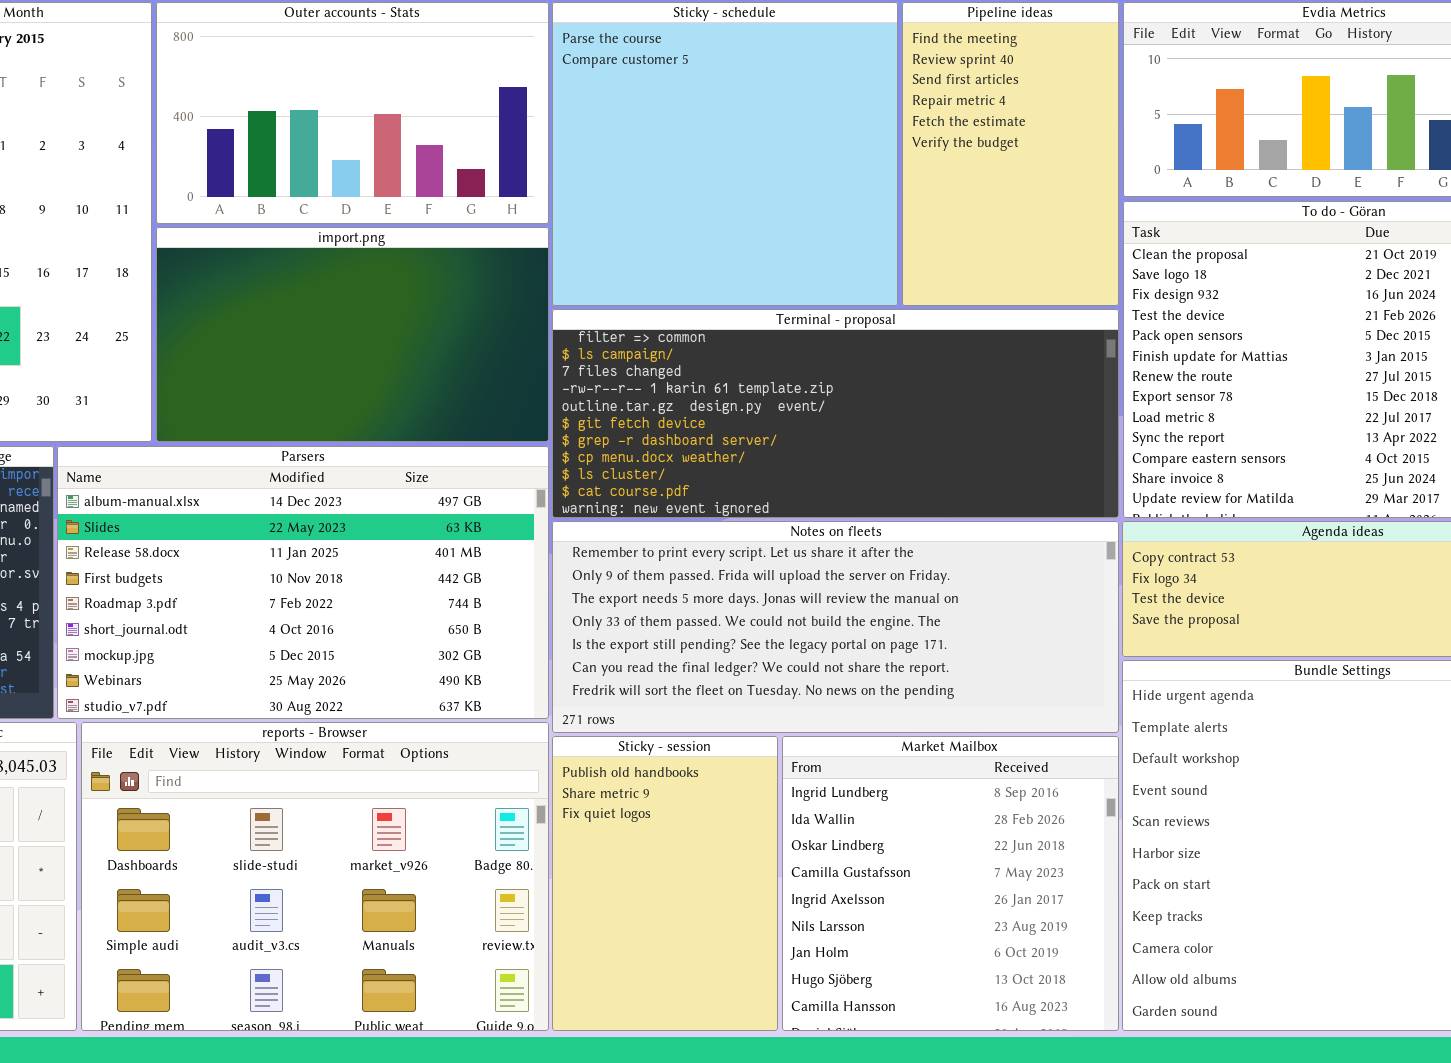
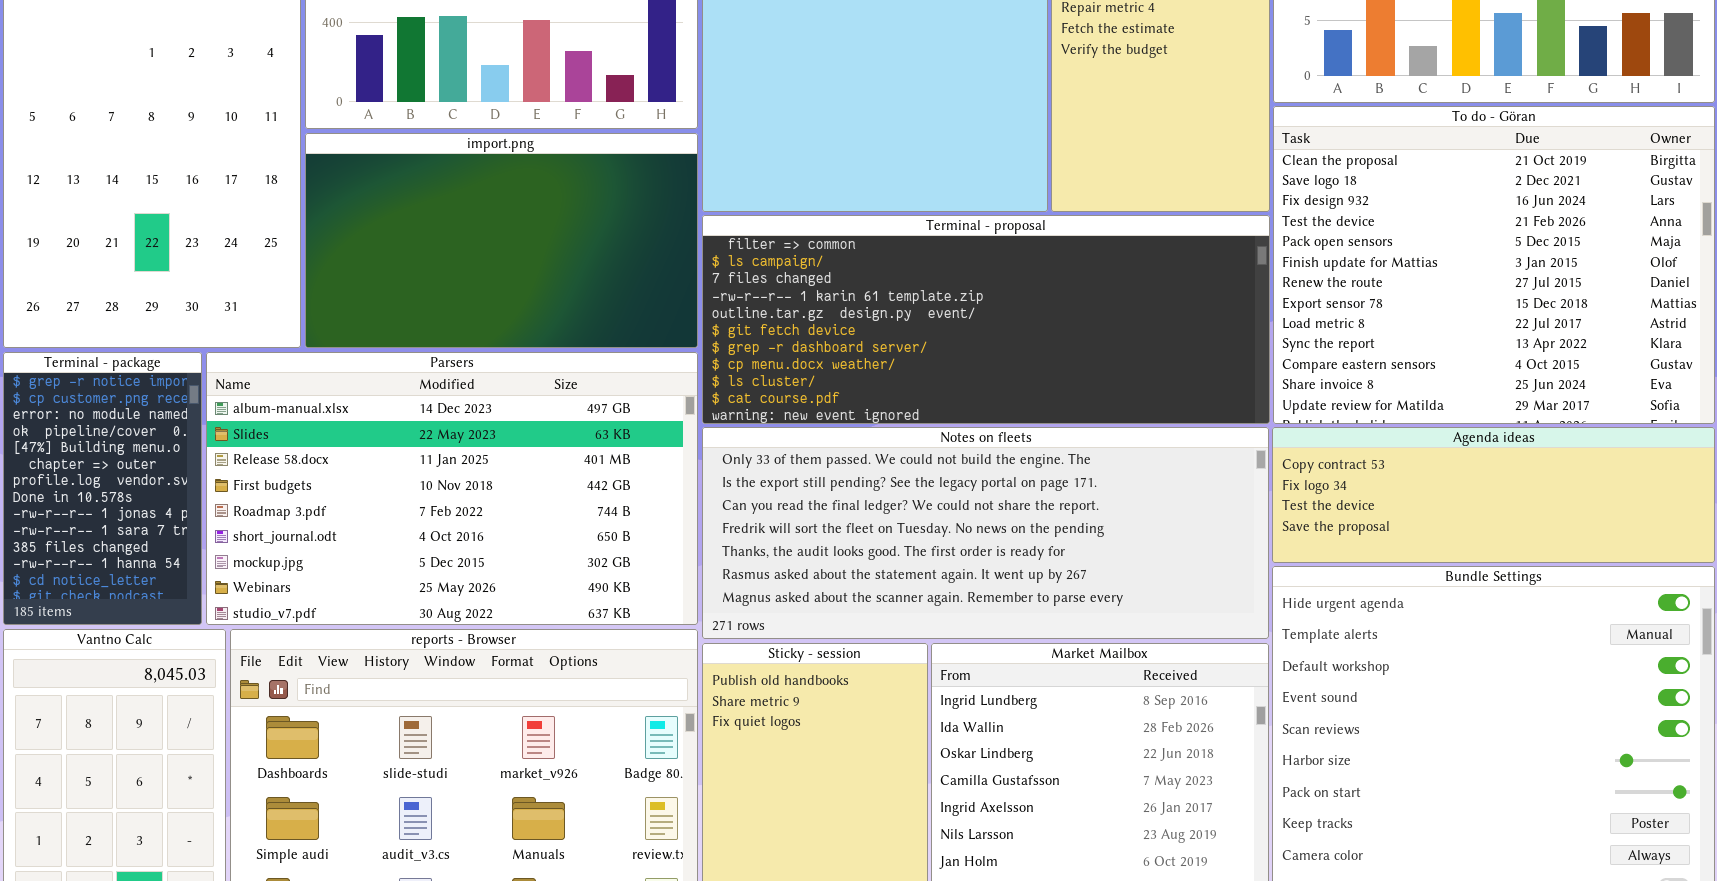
Notes on fleets: [552,521,1119,733] -> [702,427,1269,639], scrolled down 3 rows

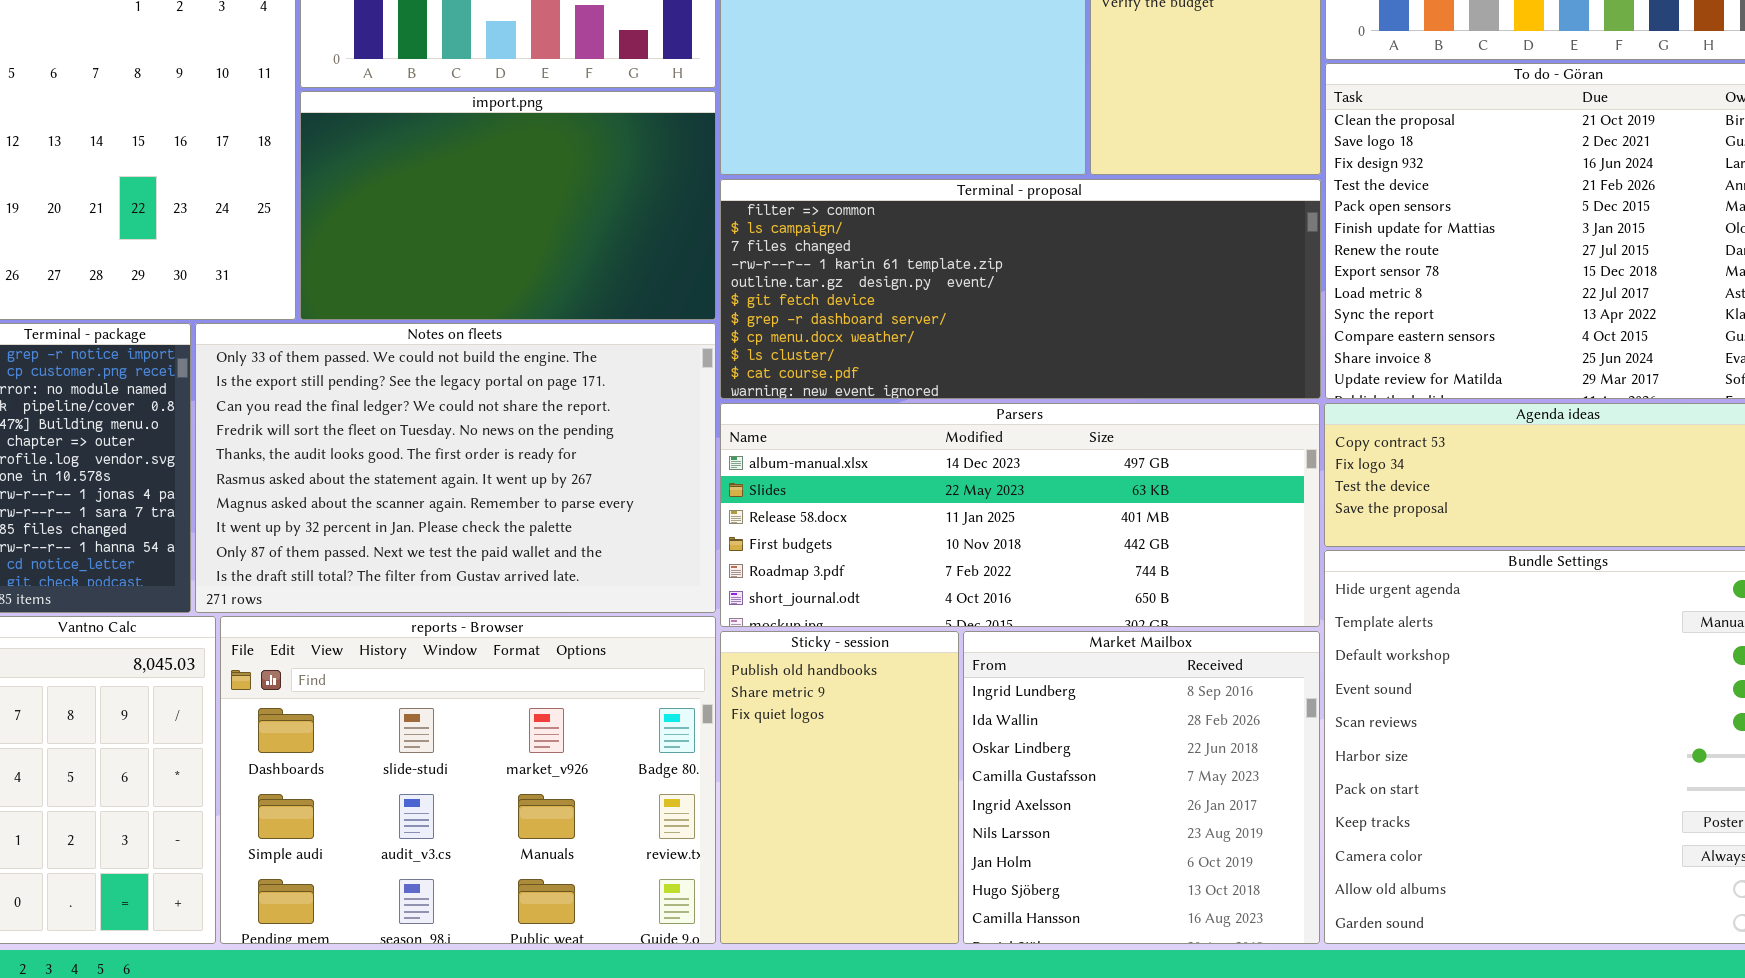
Parsers: [206,352,698,625] -> [720,403,1320,627], moved, resized
Notes on fleets: [702,427,1269,639] -> [195,323,716,613], moved, resized

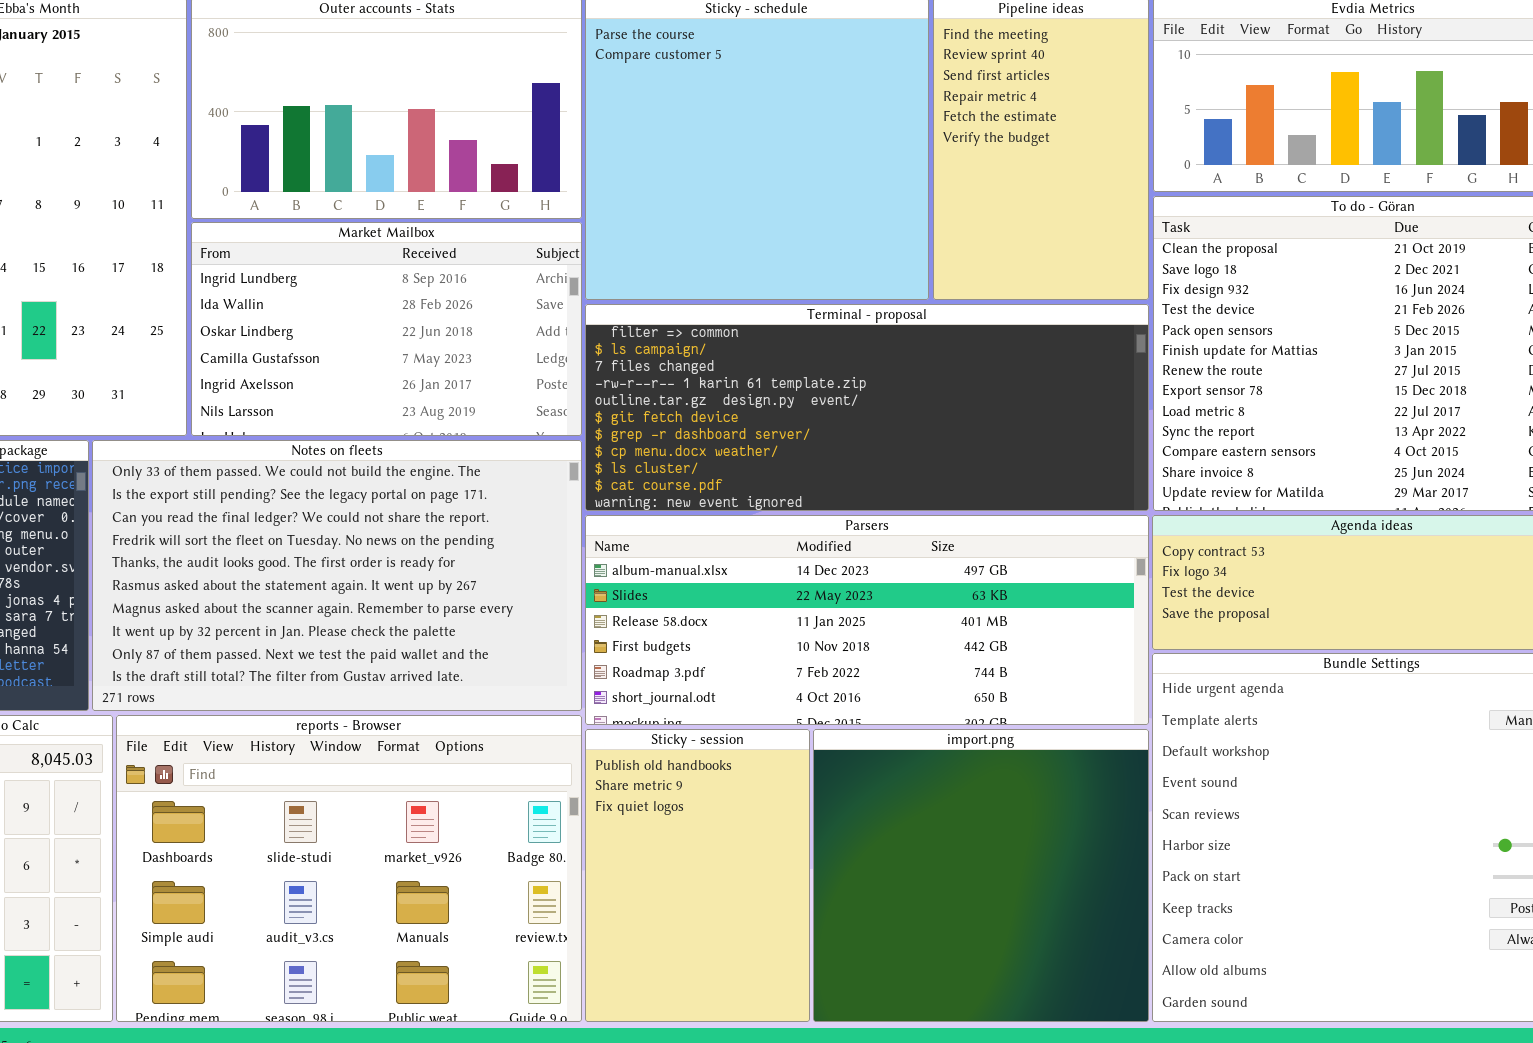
import.png: [300,91,716,320] -> [813,729,1149,1022], moved, resized
Market Mailbox: [963,631,1320,944] -> [191,222,582,436], moved, resized

